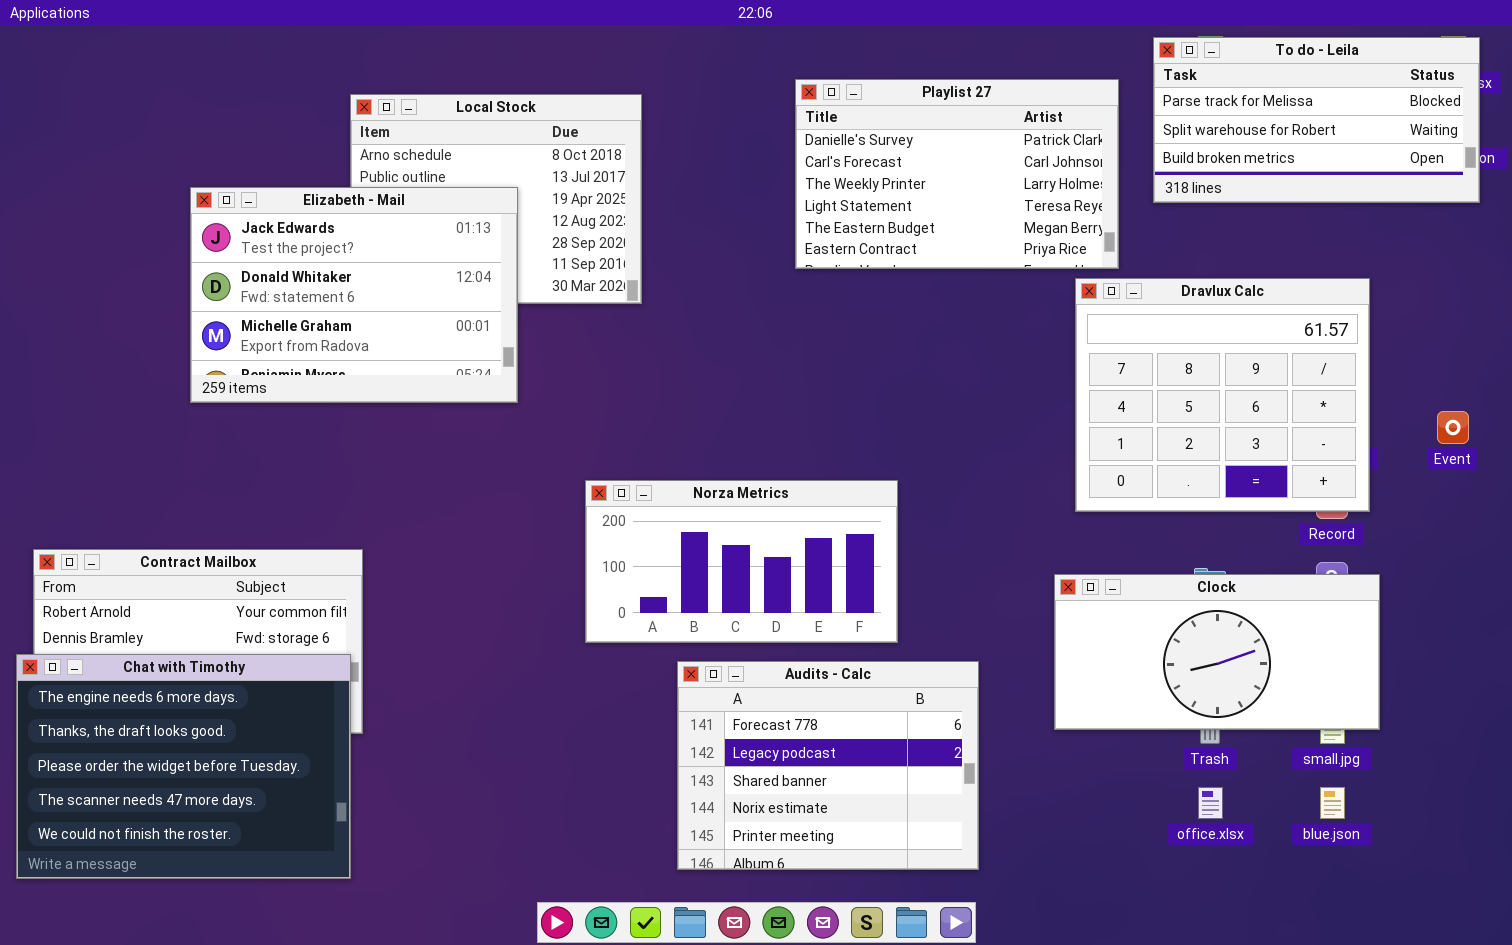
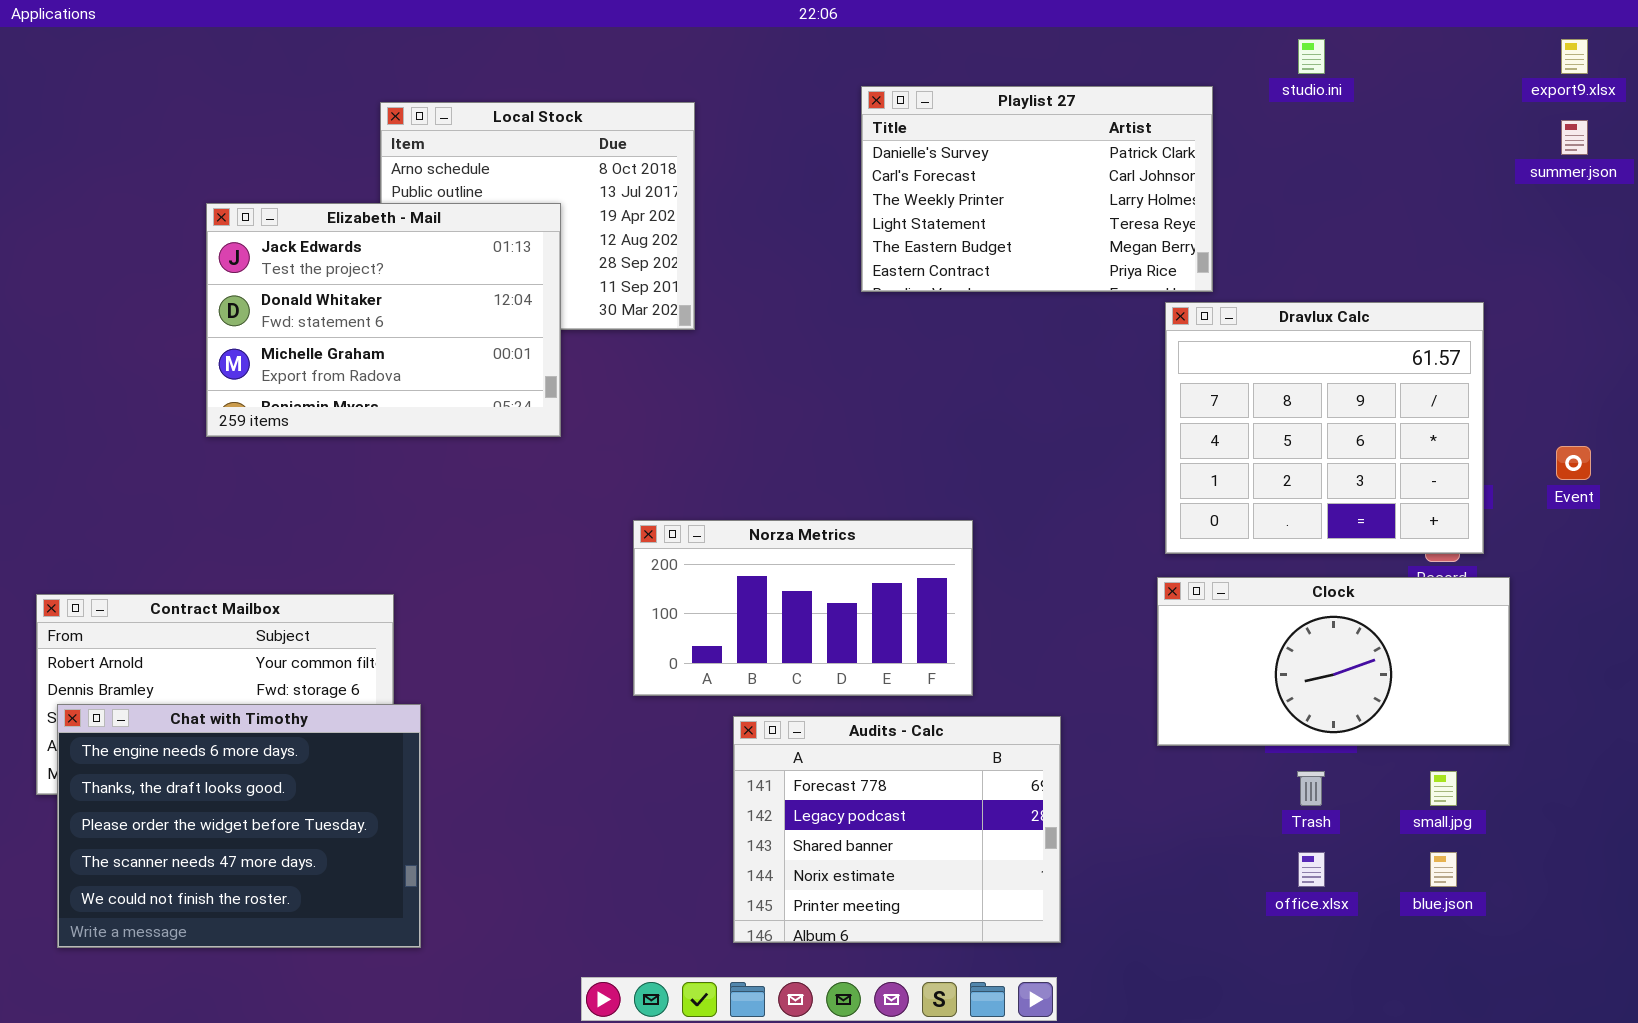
To do - Leila: [1153,37,1480,203] -> none, closed
Clock: [1054,574,1380,730] -> [1157,577,1510,746], moved
Chat with Timothy: [16,654,351,879] -> [57,704,421,948], moved

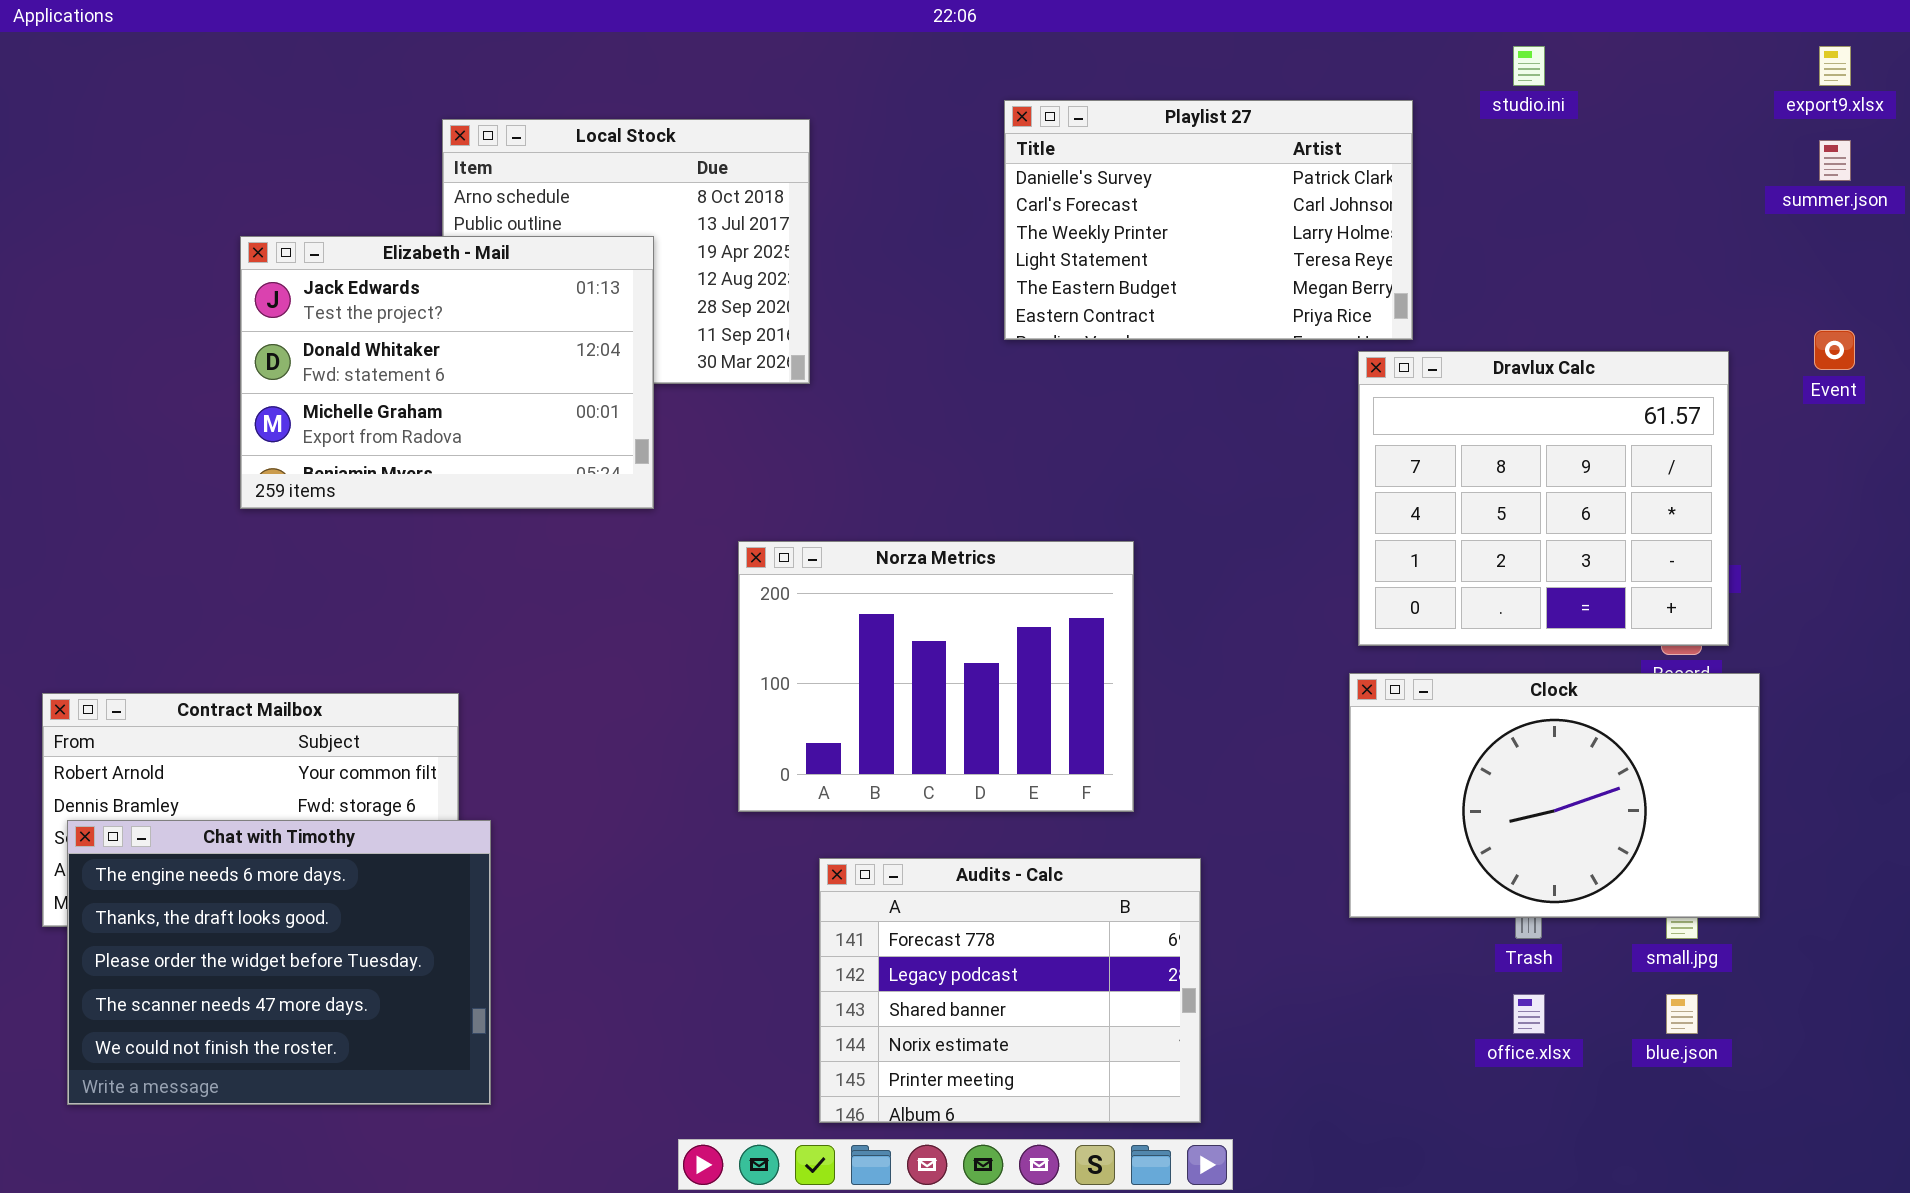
Event: [1556,446,1591,480] -> [1814,330,1855,370], moved
Norza Metrics: [633,520,973,696] -> [738,541,1134,812], resized
Clock: [1157,577,1510,746] -> [1349,673,1760,918], resized
Audits - Calc: [733,716,1061,943] -> [819,858,1201,1123], moved

